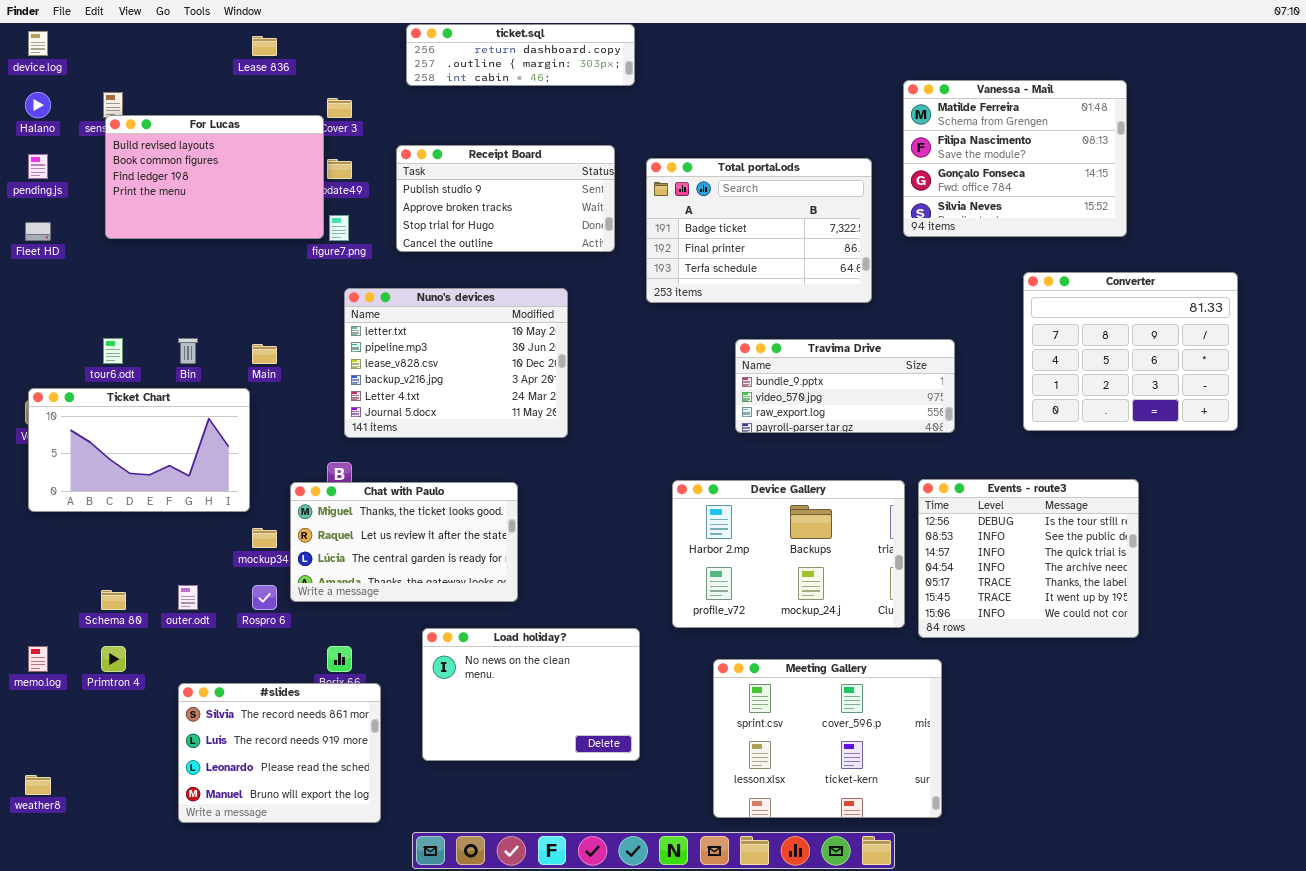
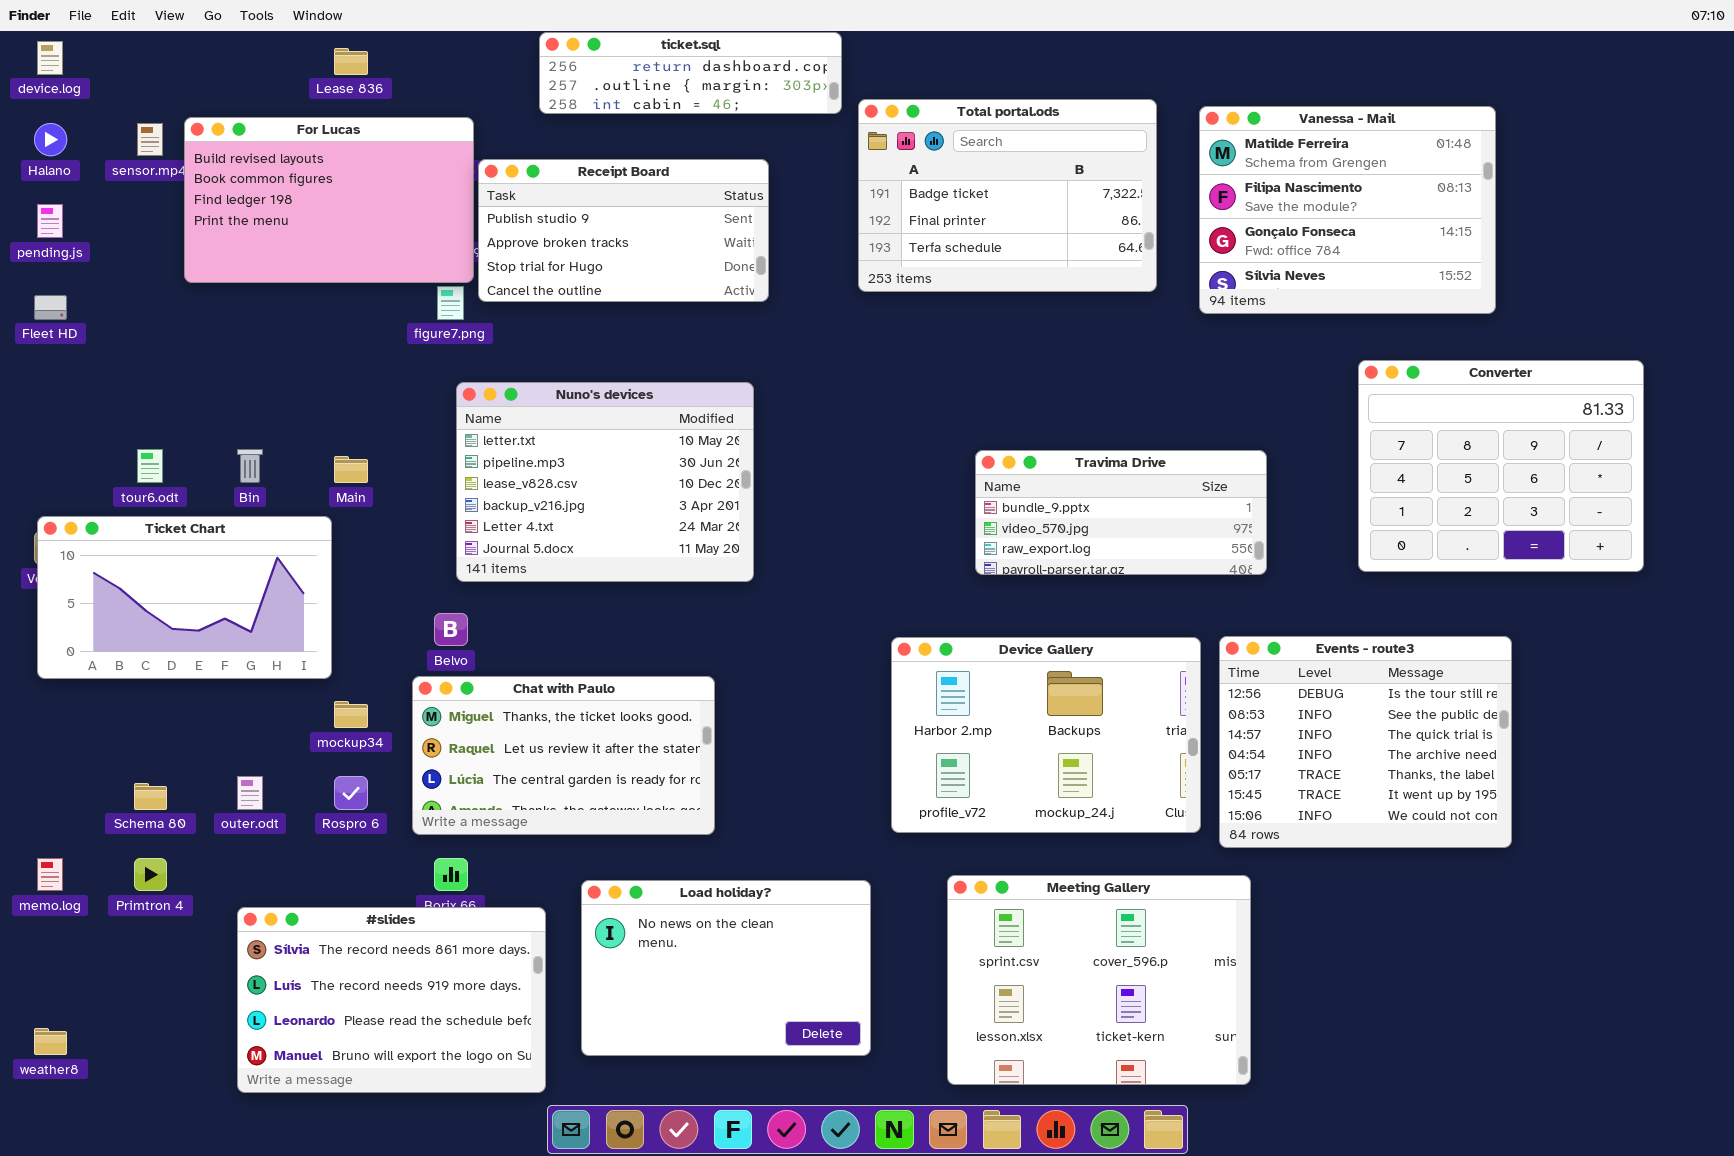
For Lucas: [105,115,324,239] -> [184,117,474,283], moved
Receipt Board: [396,145,615,252] -> [478,159,769,302], moved
Total portal.ods: [646,158,872,303] -> [858,99,1157,292], moved
Chat with Paulo: [290,482,518,602] -> [412,676,715,835], moved
Load holiday?: [422,628,640,761] -> [581,880,871,1056], moved
#slides: [178,683,381,823] -> [237,907,546,1093], resized

